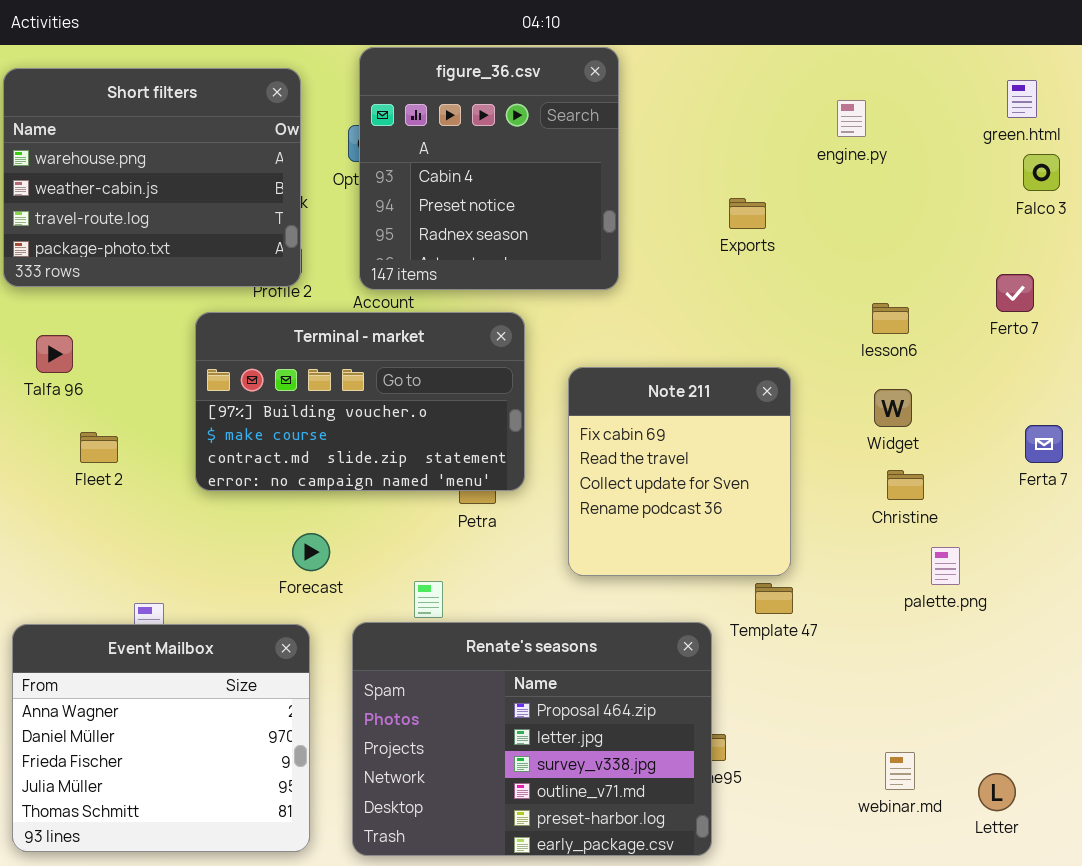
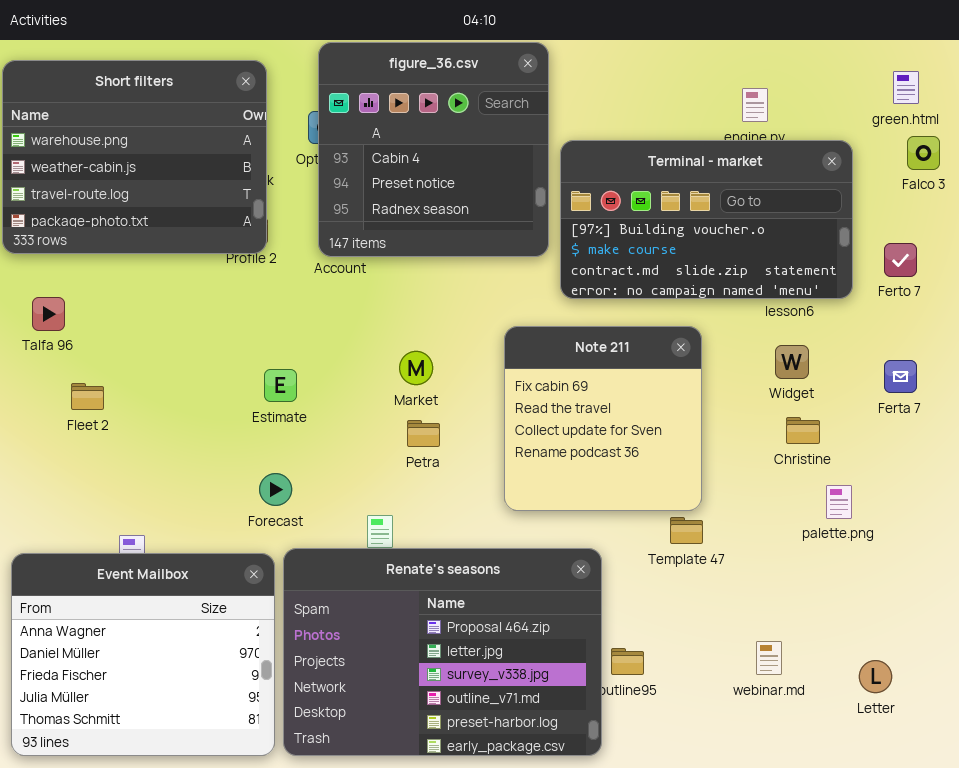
Terminal - market: [195,312,525,491] -> [560,140,853,299], moved
Ferta 7: [1025,425,1063,463] -> [884,360,917,393], moved
Renate's seasons: [352,622,712,856] -> [283,548,602,756], moved
webinar.md: [885,752,915,790] -> [756,641,782,675], moved
Letter: [978,773,1016,811] -> [859,660,892,693], moved

